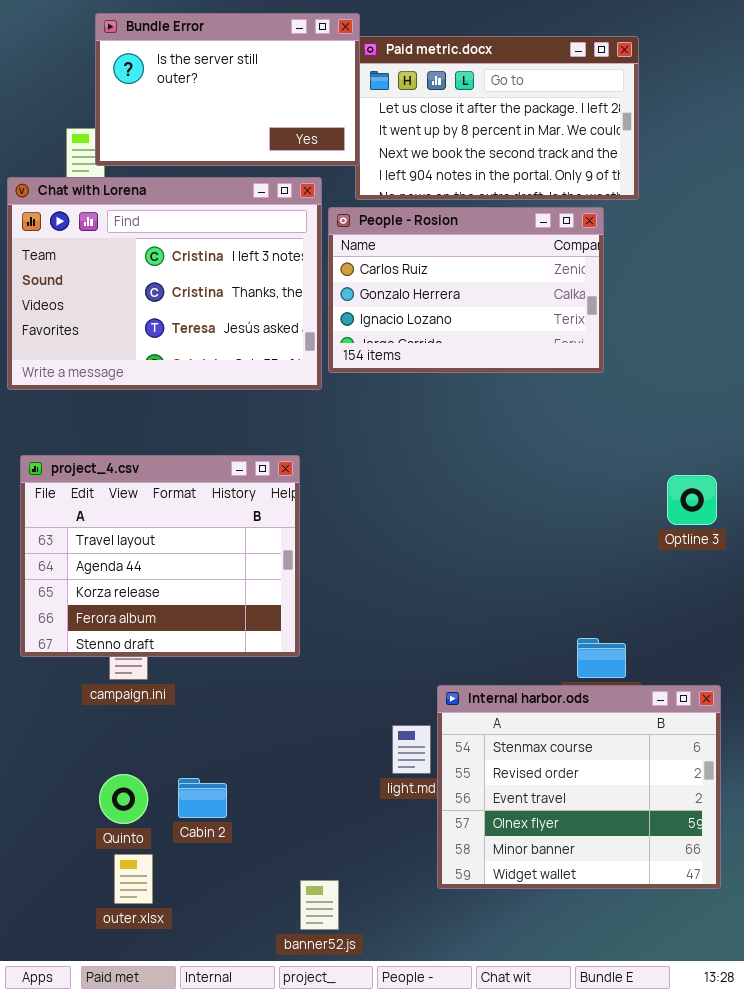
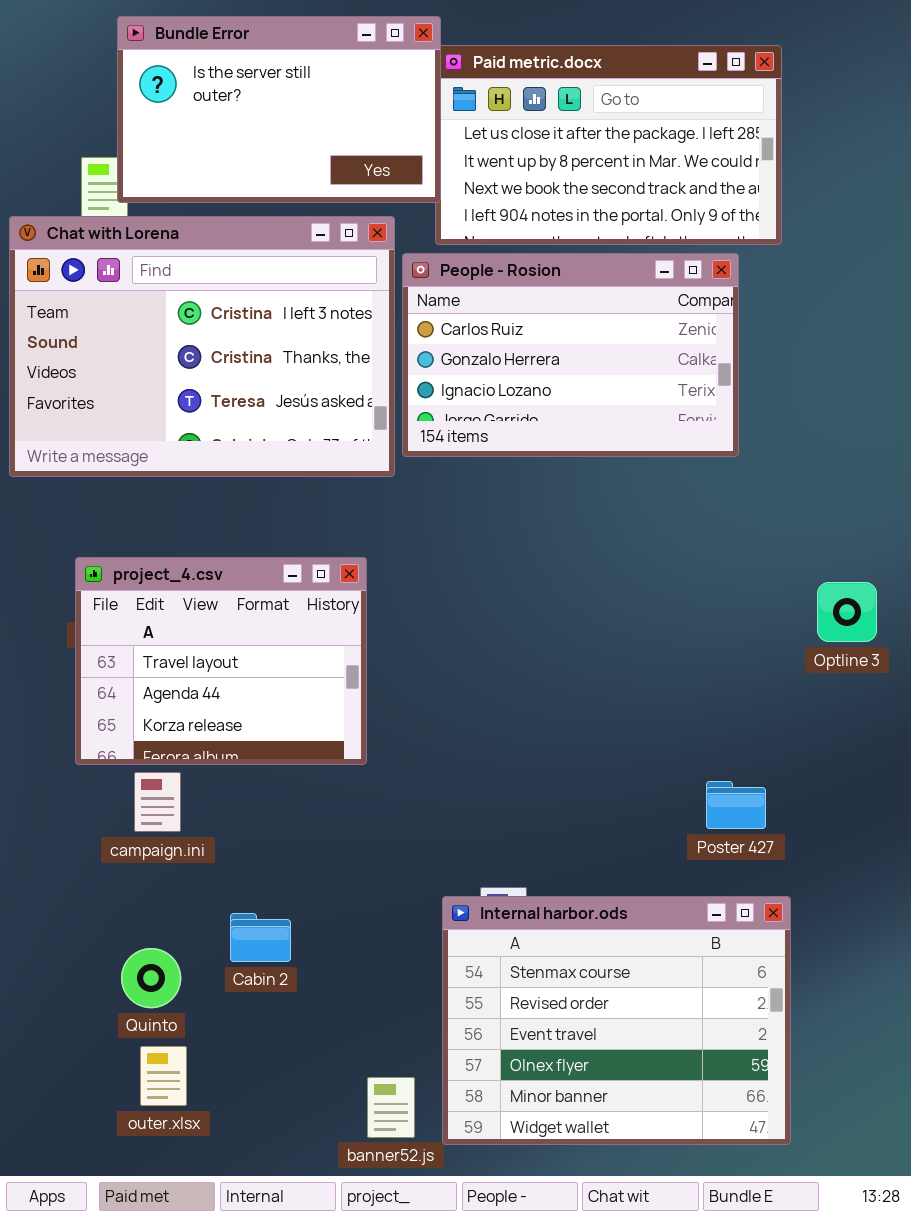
project_4.csv: [20,455,300,657] -> [75,557,367,765], resized
Internal harbor.ods: [437,685,721,889] -> [442,896,791,1145], moved
Cabin 2: [178,778,227,818] -> [230,913,291,962], moved

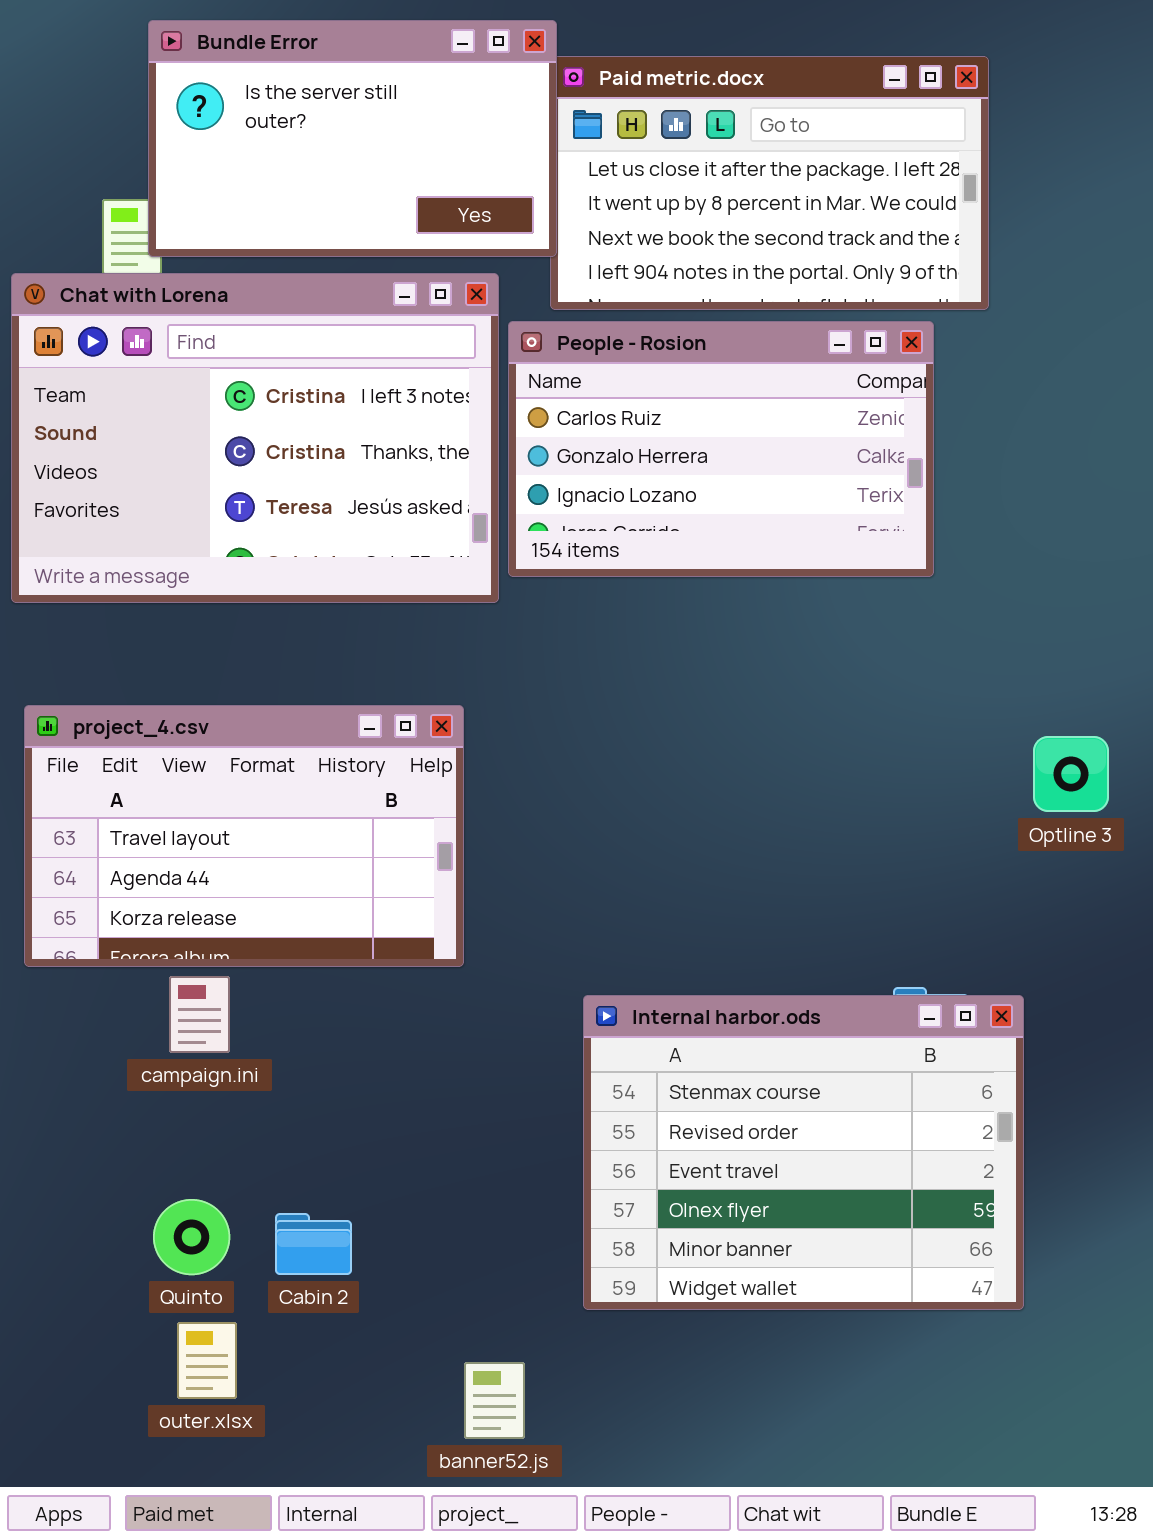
project_4.csv: [75,557,367,765] -> [24,705,464,967], resized
Internal harbor.ods: [442,896,791,1145] -> [583,995,1024,1310], moved
Cabin 2: [230,913,291,962] -> [275,1213,352,1275], moved

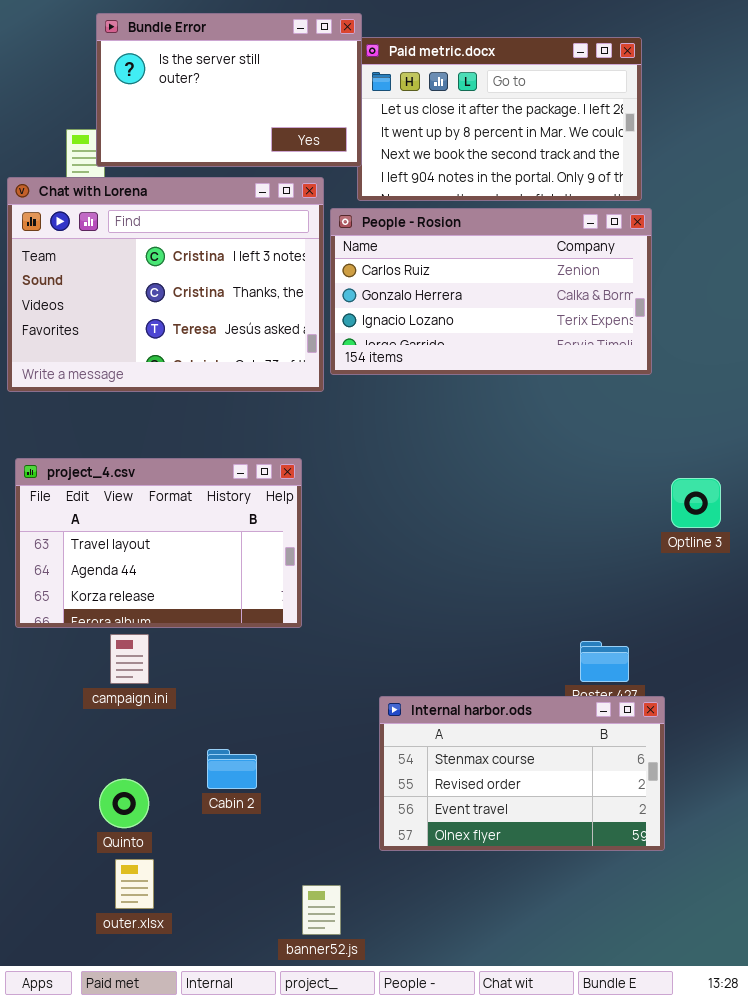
People - Rosion: [508,321,934,577] -> [330,208,652,375], resized
Internal harbor.ods: [583,995,1024,1310] -> [379,696,665,851], resized
Cabin 2: [275,1213,352,1275] -> [207,749,257,789], moved

